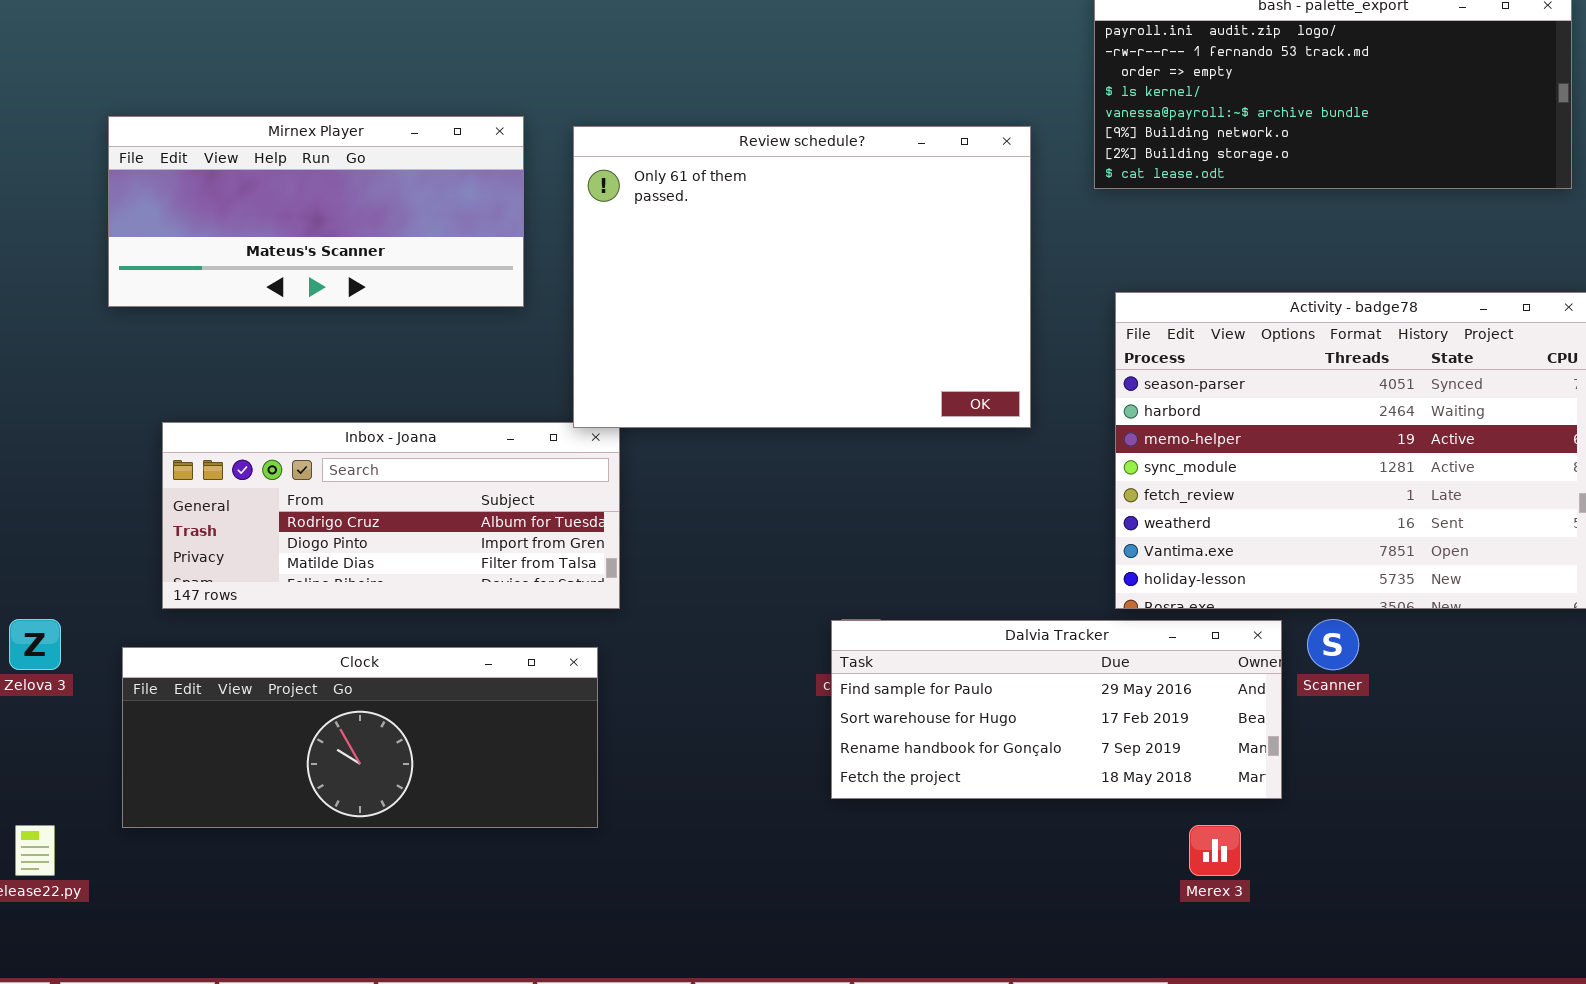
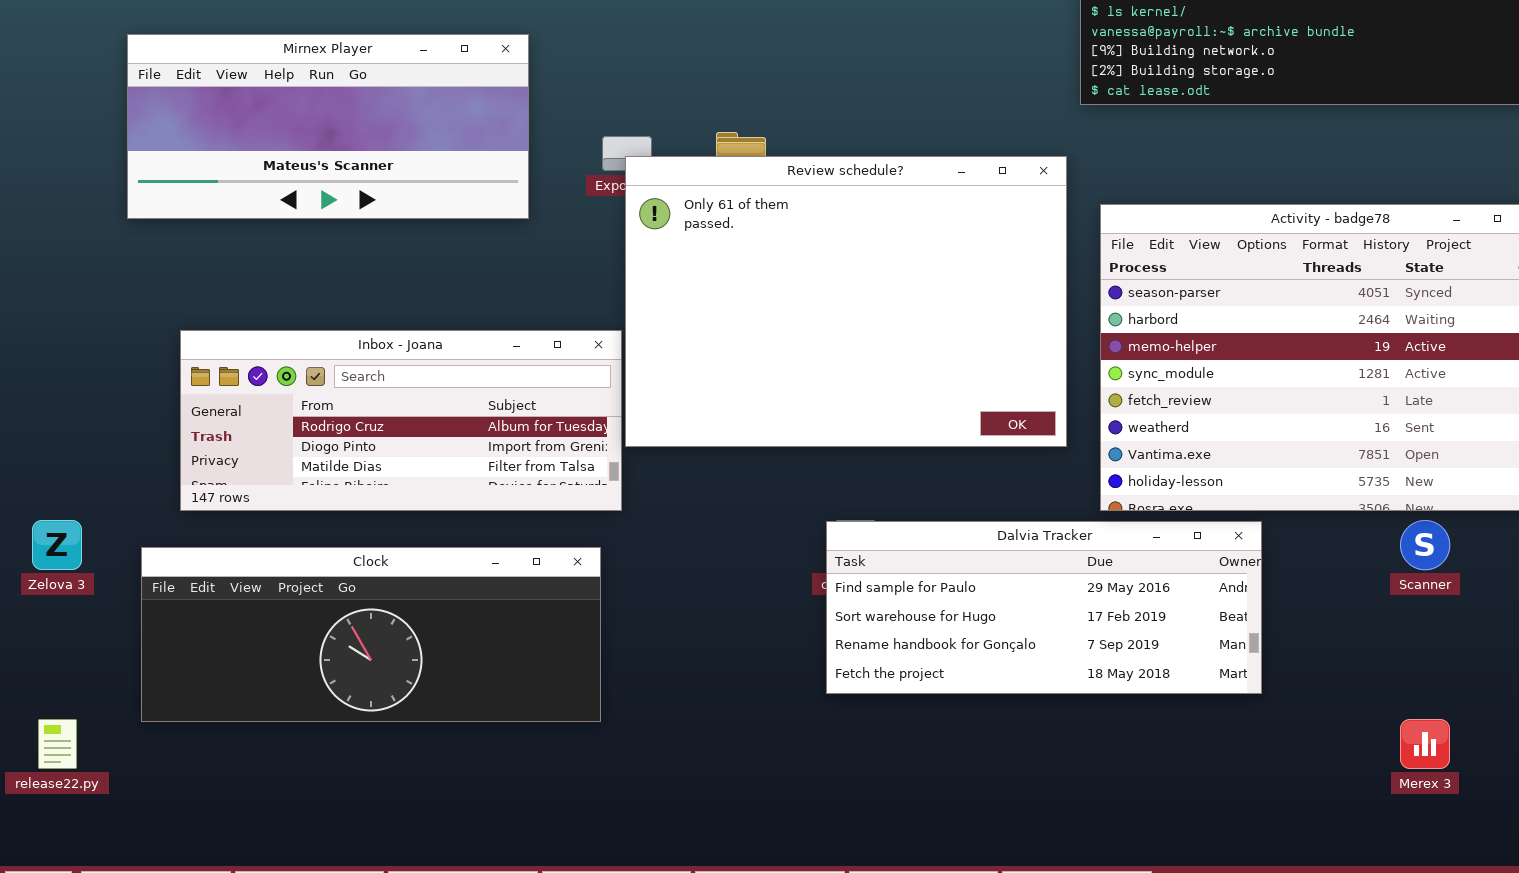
Review schedule?: [573,126,1031,428] -> [625,156,1067,447], moved
Scanner: [1307,619,1359,670] -> [1400,520,1450,570], moved
Merex 3: [1189,825,1241,876] -> [1400,719,1450,769], moved

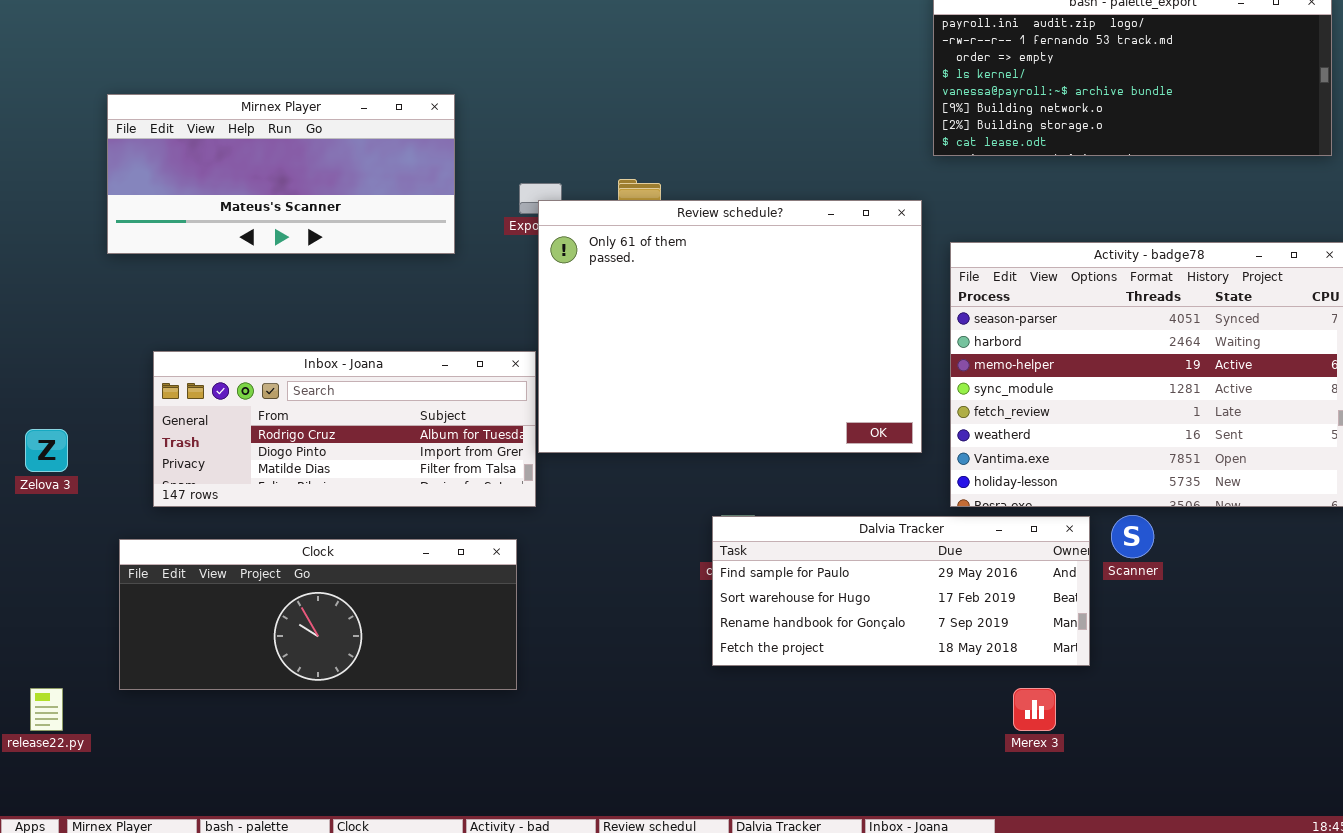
Zelova 3: [32,520,82,570] -> [25,429,68,472], moved
Scanner: [1400,520,1450,570] -> [1111,515,1154,558], moved
Merex 3: [1400,719,1450,769] -> [1013,688,1056,731], moved

